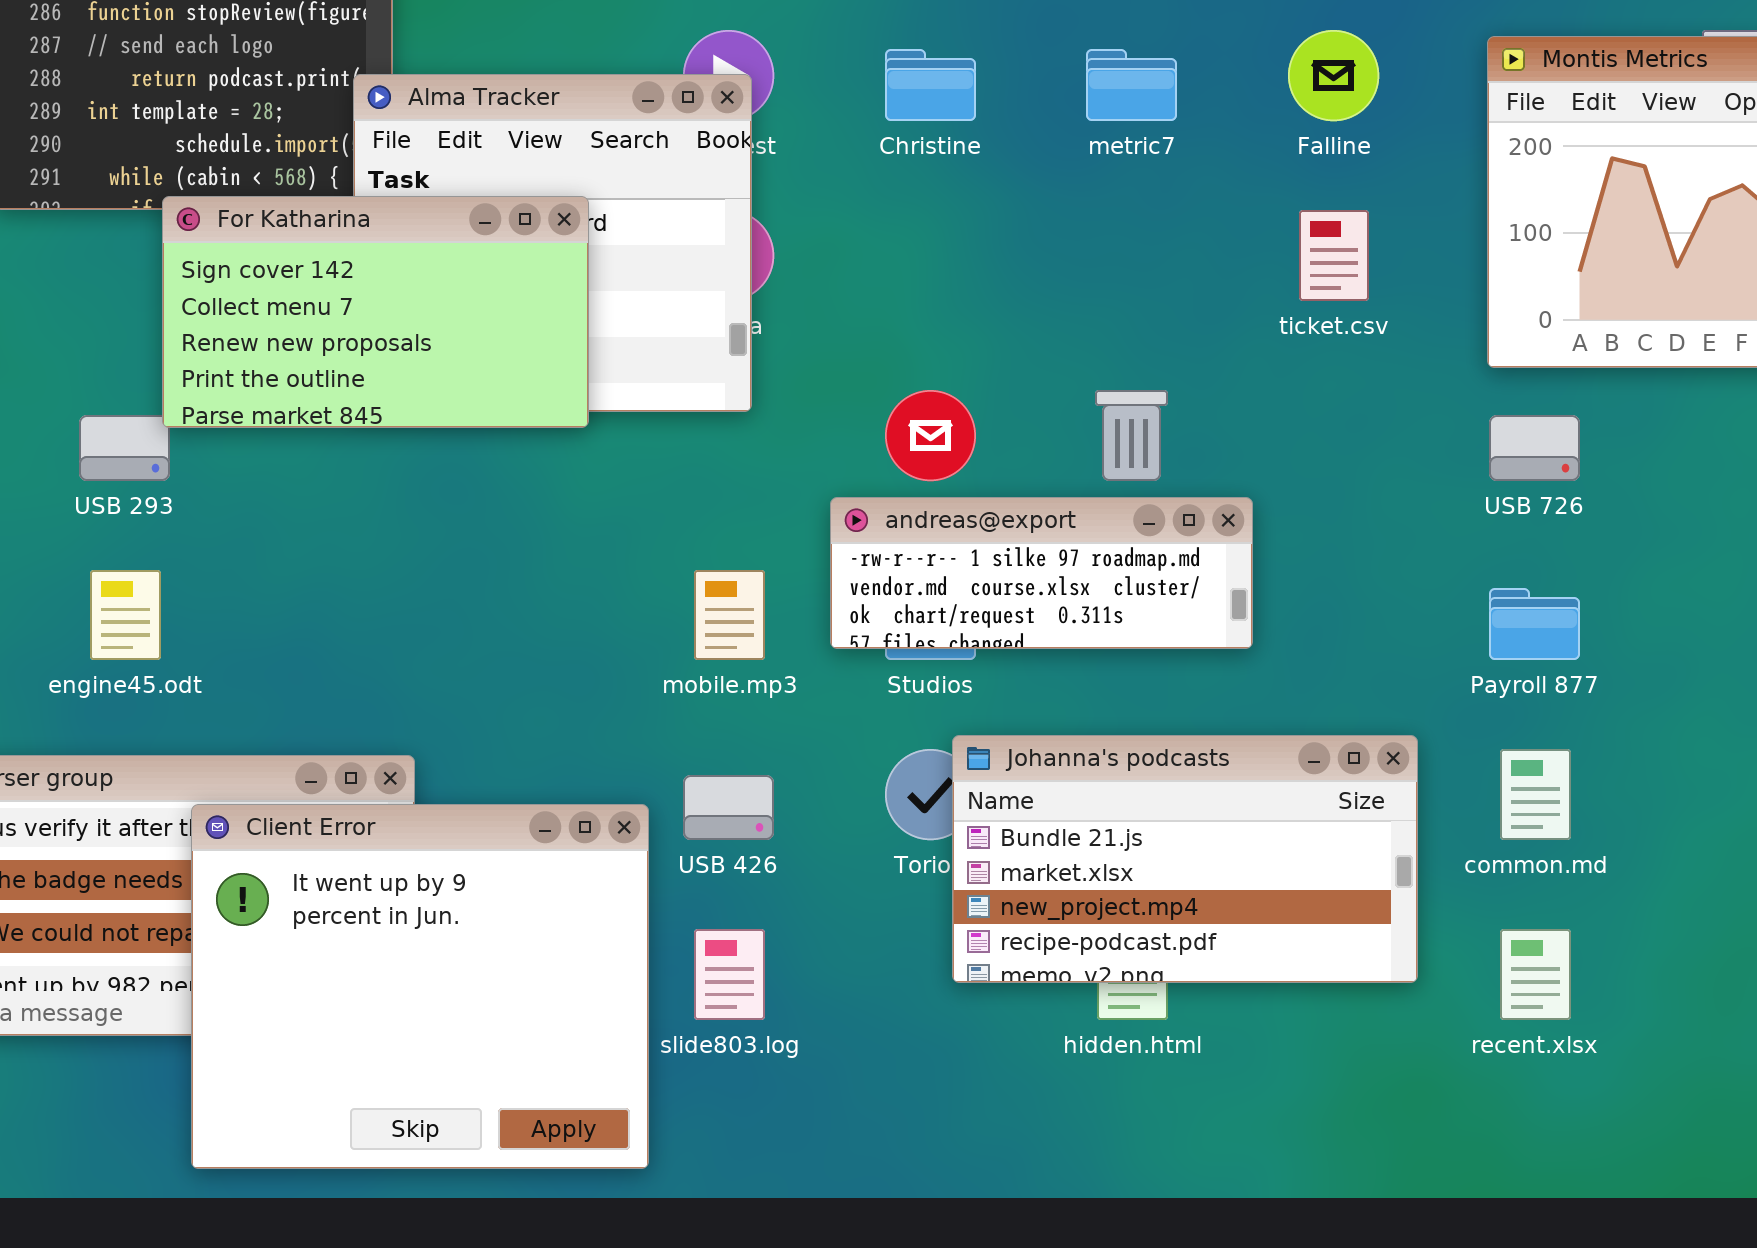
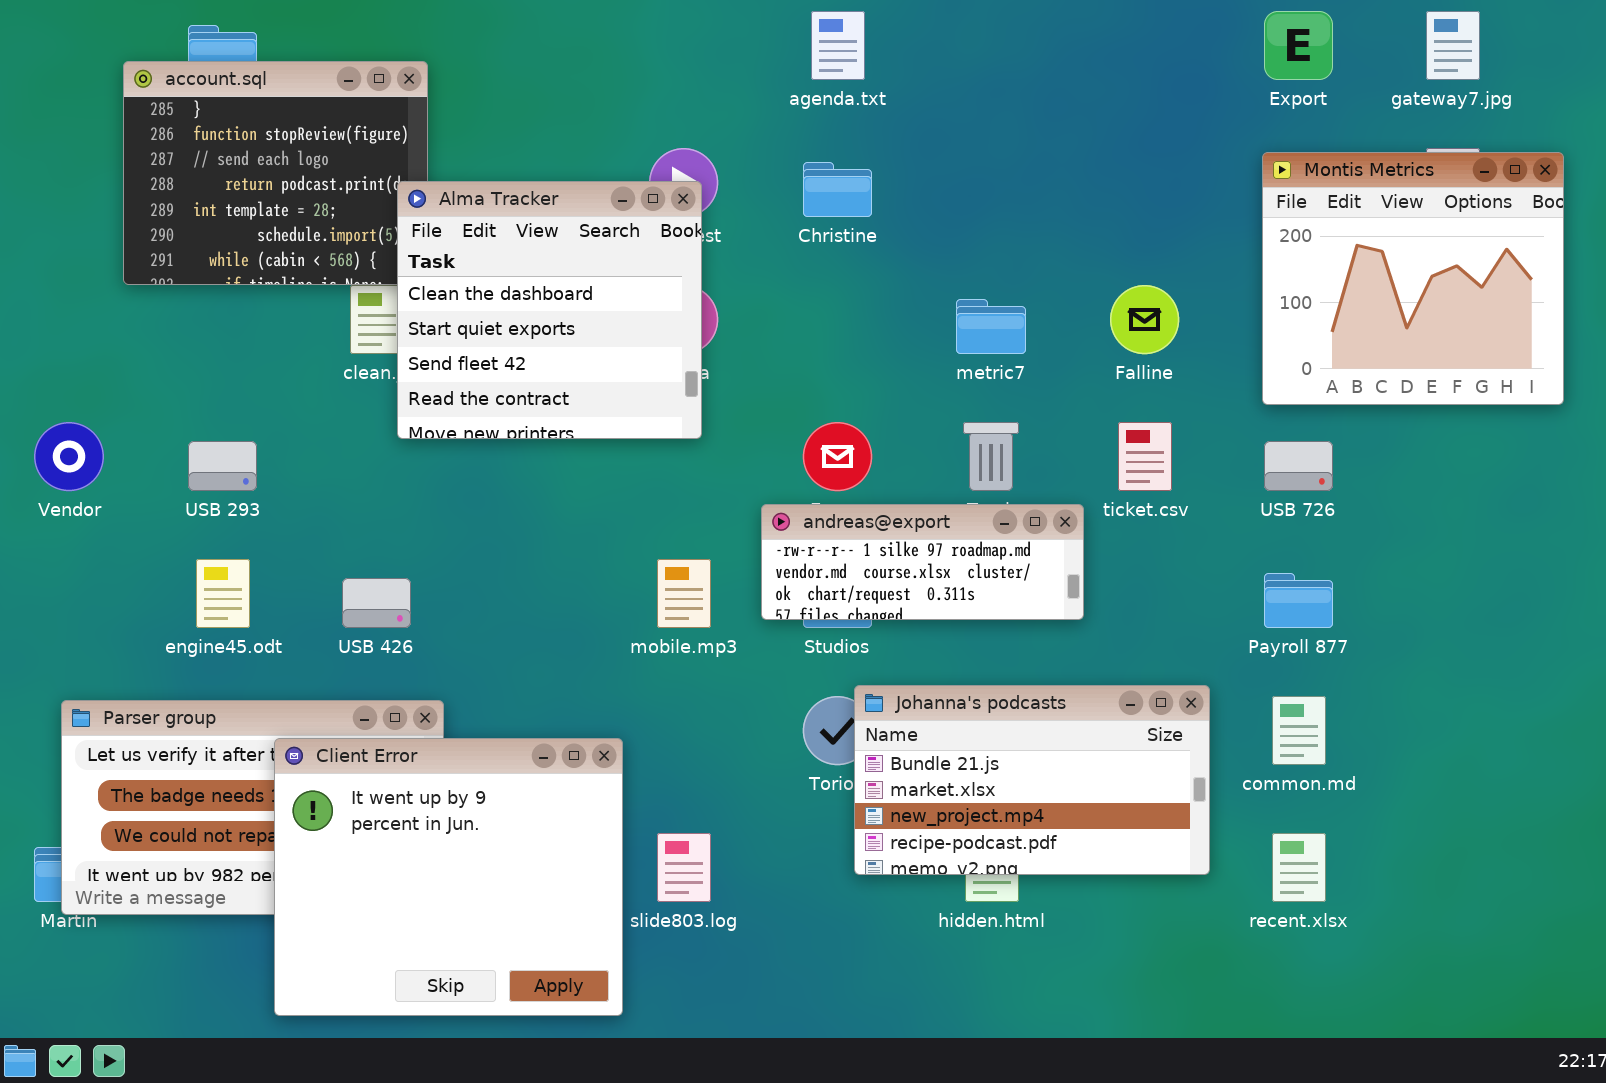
Falline: [1288,30,1379,121] -> [1110,285,1179,354], moved
metric7: [1086,49,1177,121] -> [956,299,1026,354], moved
For Katharina: [162,196,589,428] -> none, closed
ticket.csv: [1299,210,1369,301] -> [1118,422,1172,491], moved
USB 426: [683,775,774,840] -> [342,578,411,628], moved

